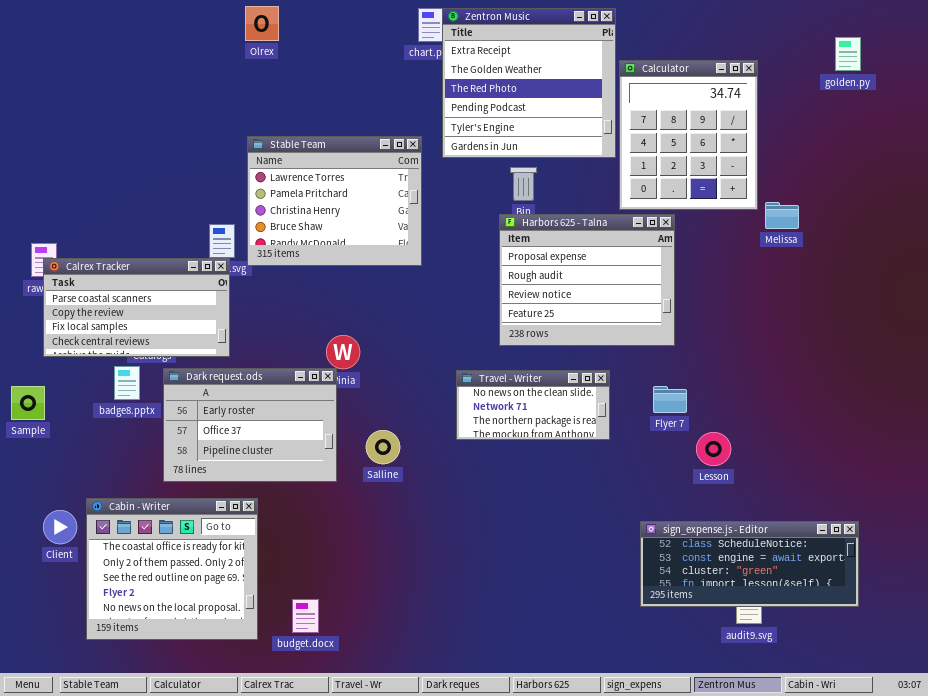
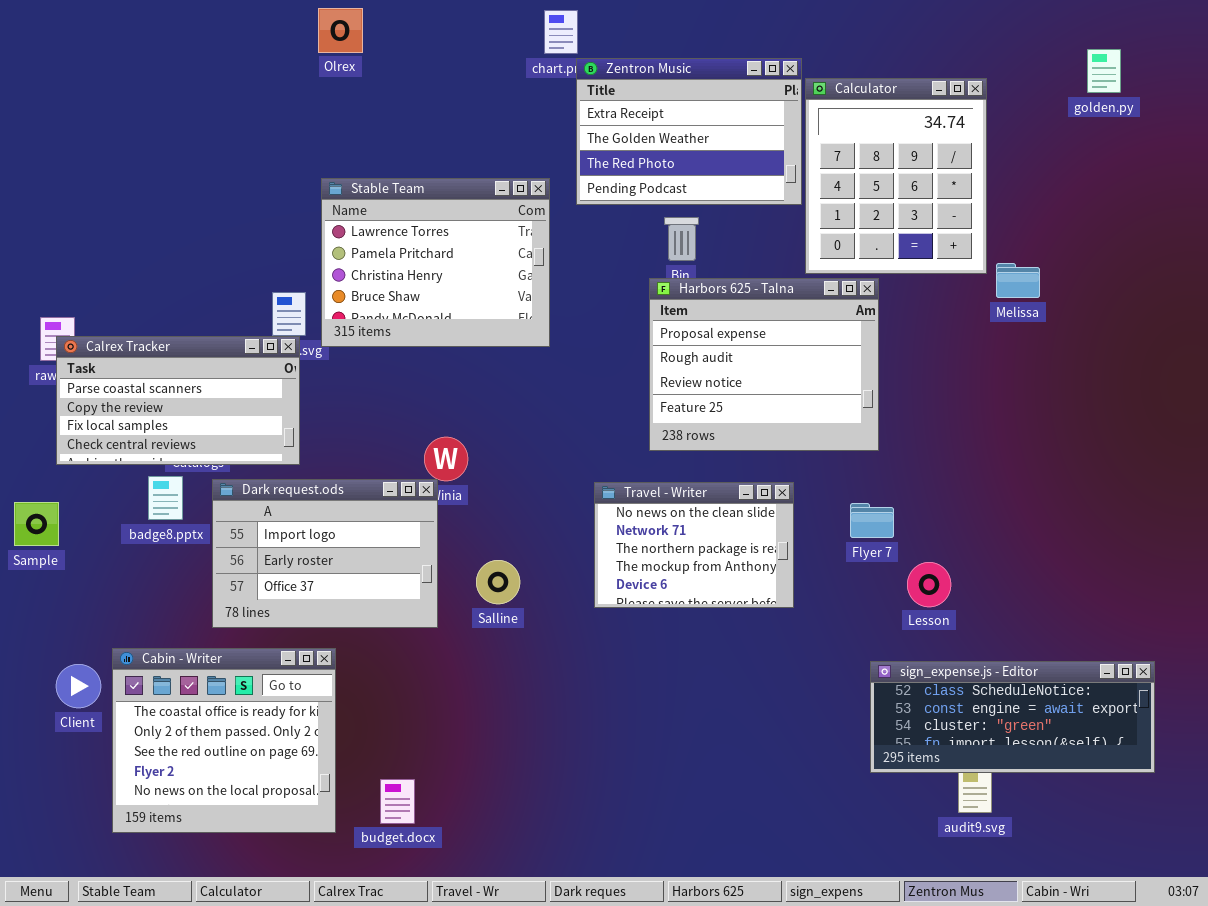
Zentron Music: [442,8,616,158] -> [576,58,802,205], resized
Dark request.ods: [163,368,337,482] -> [212,479,438,628], scrolled up 1 row
Travel - Writer: [456,370,610,440] -> [594,482,794,608], resized
sign_expense.js - Editor: [640,521,859,607] -> [870,661,1155,773], moved

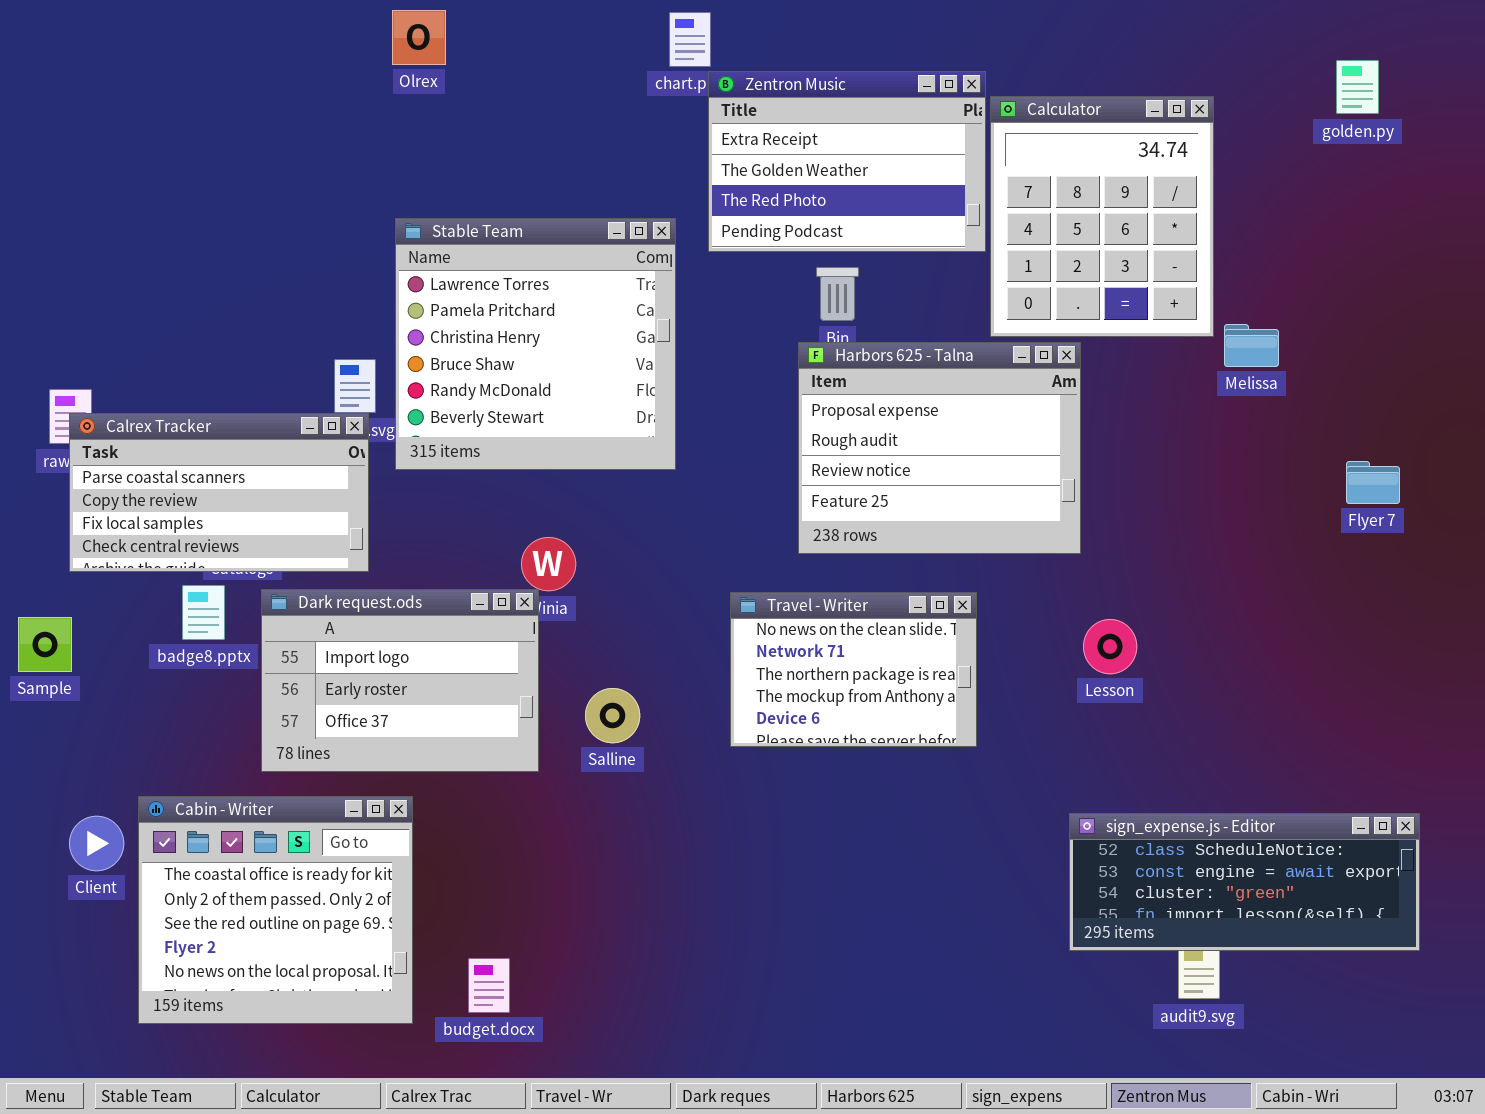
Stable Team: [321,178,550,347] -> [395,218,676,470], resized
Flyer 7: [850,503,894,538] -> [1346,461,1400,504], moved
Lesson: [907,562,951,607] -> [1083,619,1137,674], moved

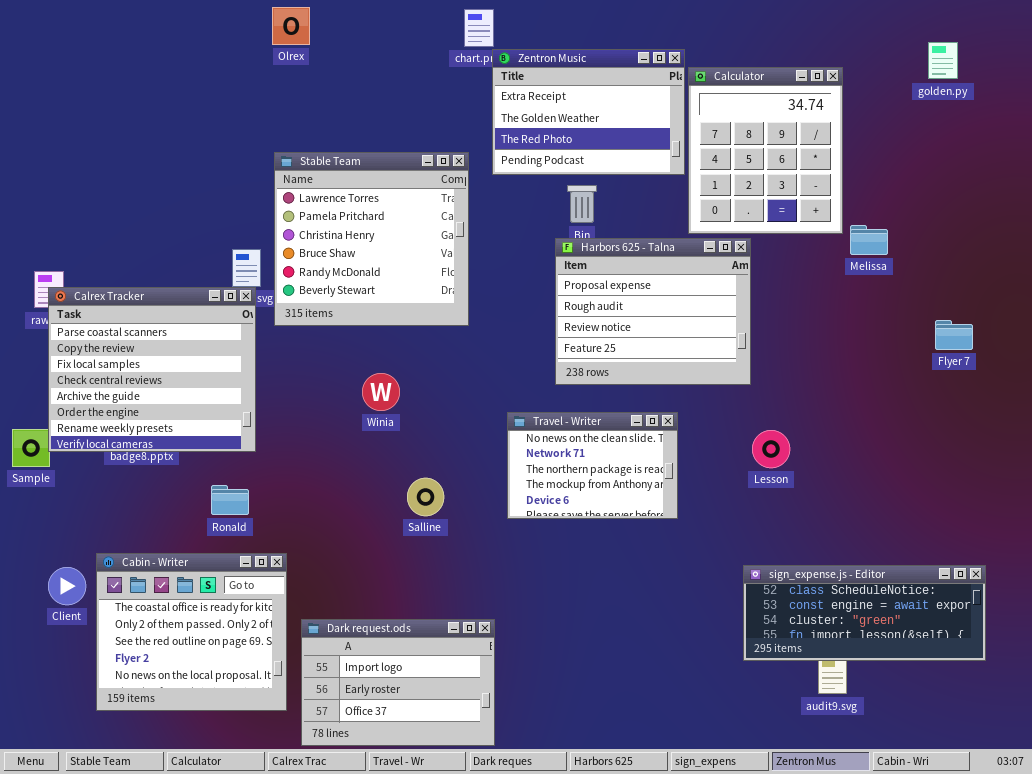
Calrex Tracker: [69,413,369,572] -> [48,287,256,452], resized
Dark request.ods: [261,589,539,772] -> [301,619,495,746], moved

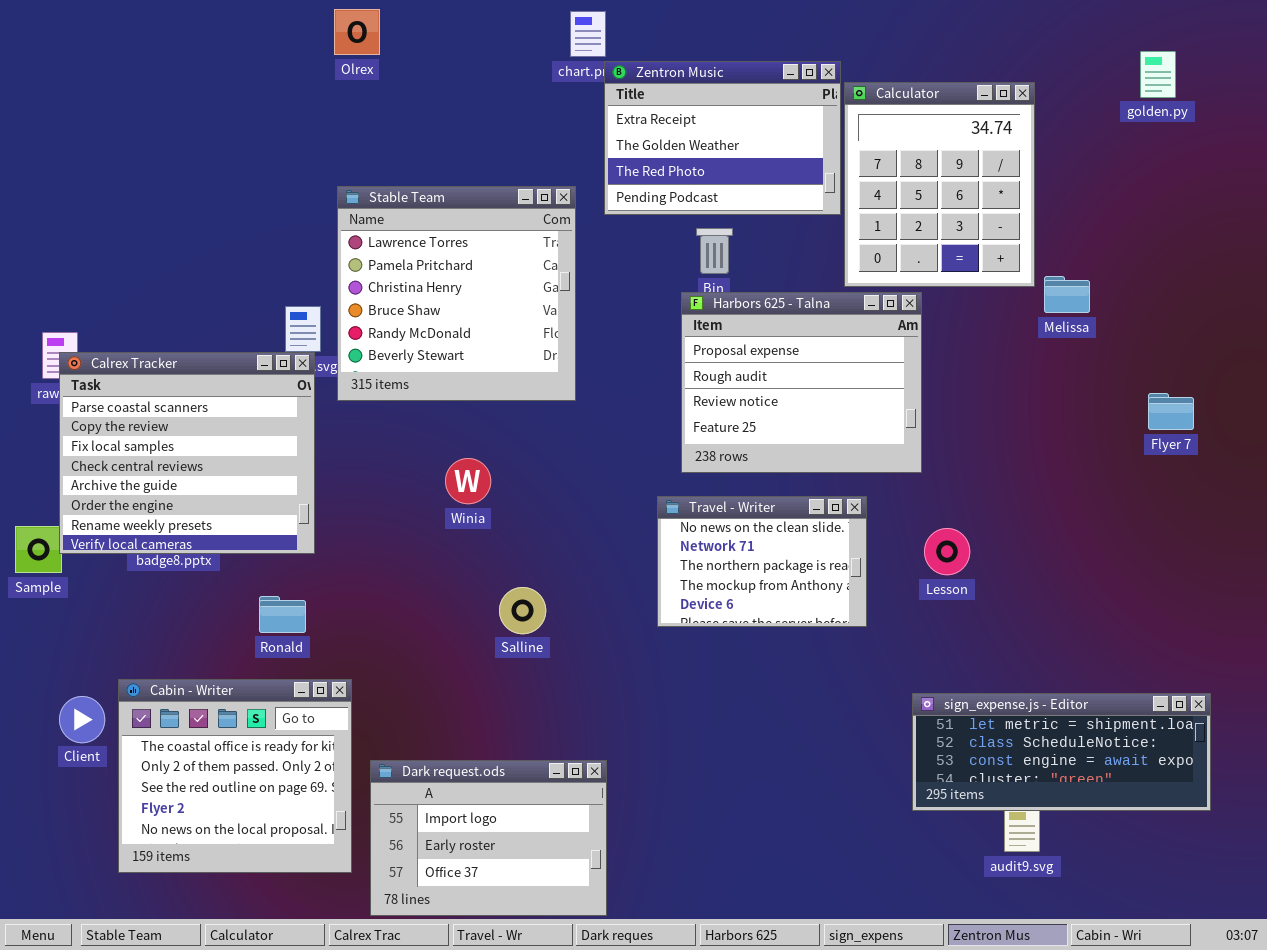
Travel - Writer: [507,412,678,519] -> [657,496,867,627], moved
sign_expense.js - Editor: [743,565,986,661] -> [912,693,1211,811], scrolled up 1 row

